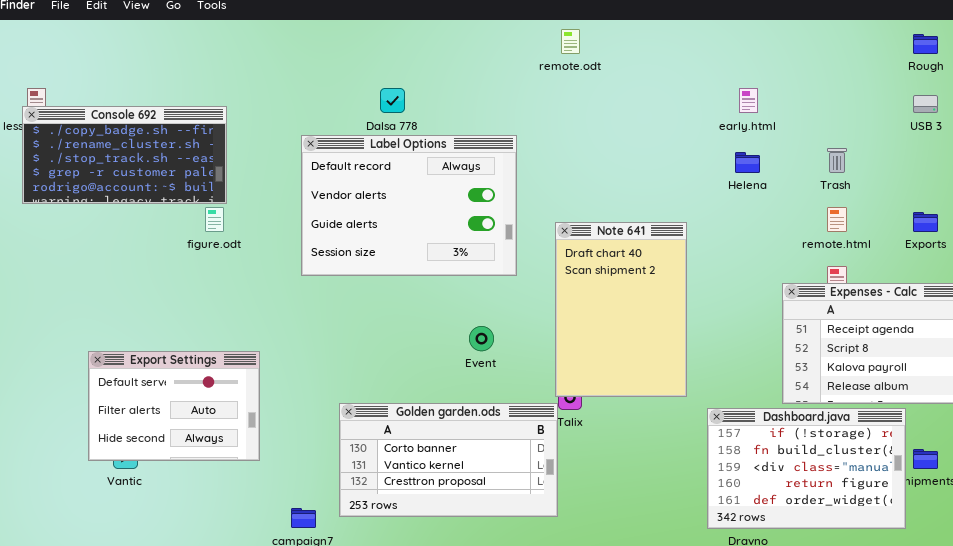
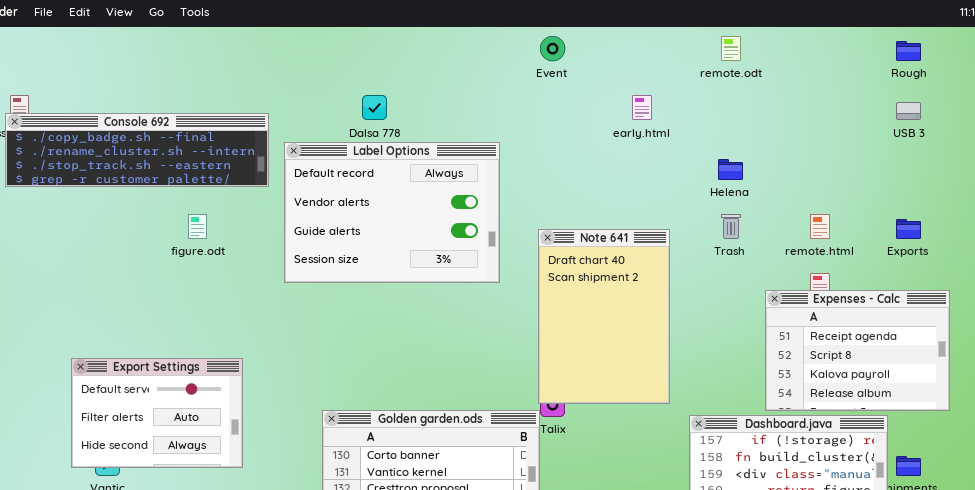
remote.odt: [561,29,580,54] -> [721,36,741,61], moved
early.html: [739,88,758,113] -> [632,95,652,120], moved
Console 692: [22,106,227,204] -> [5,113,269,187], resized
Trash: [827,148,847,173] -> [721,214,741,239], moved
Event: [469,326,494,351] -> [540,36,565,61], moved

